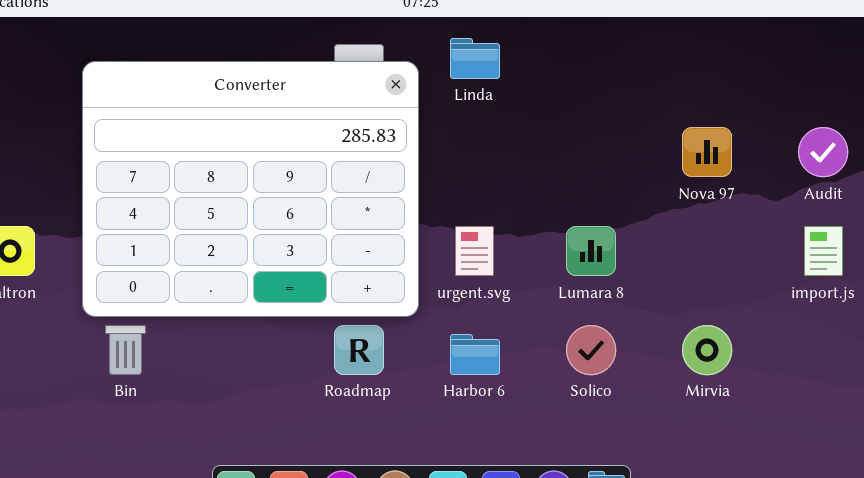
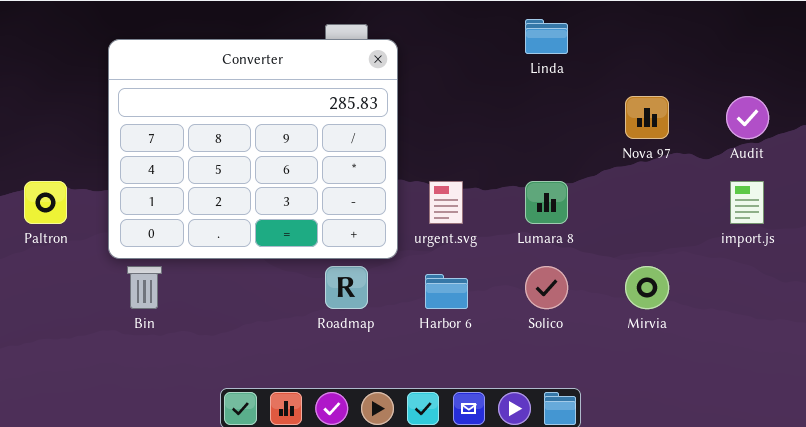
Linda: [450,38,500,79] -> [525,19,568,54], moved

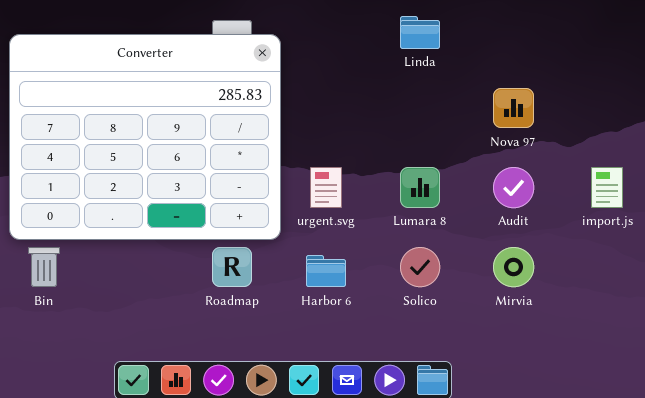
Audit: [726,96,769,139] -> [493,167,534,208], moved

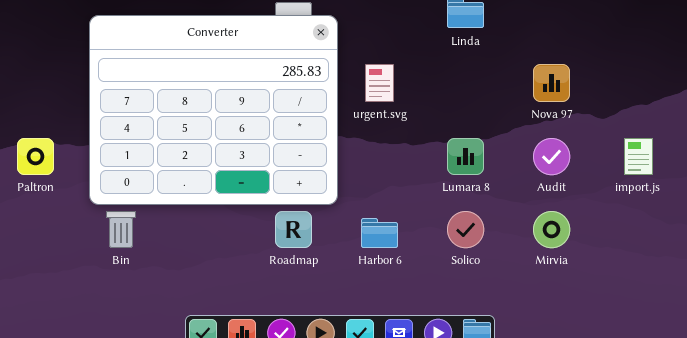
urgent.svg: [310,167,342,208] -> [365,64,394,102], moved

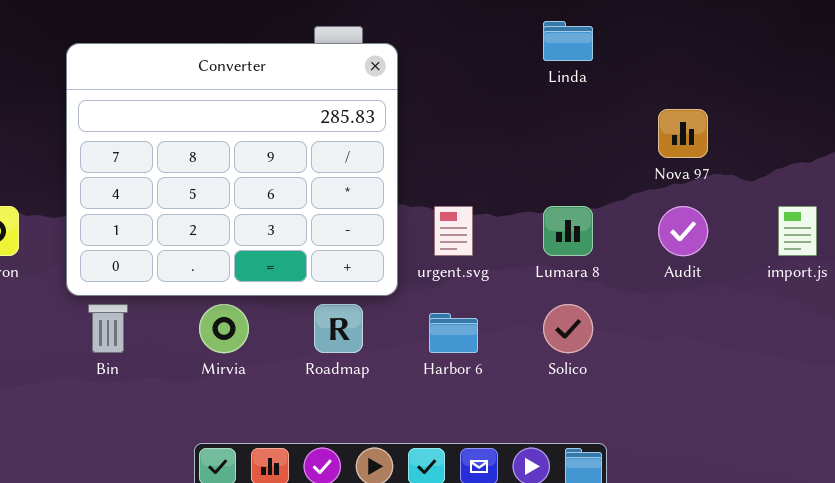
urgent.svg: [365,64,394,102] -> [434,206,473,256], moved
Mirvia: [533,211,570,248] -> [199,304,249,353], moved

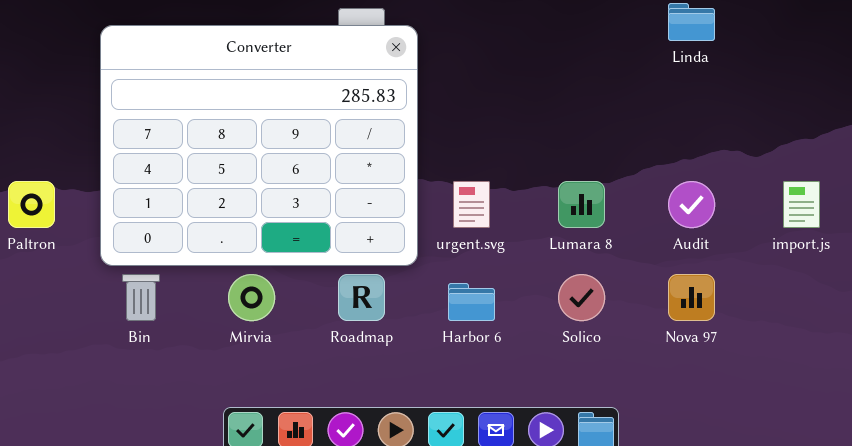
Linda: [543,21,593,61] -> [668,3,715,41], moved
Nova 97: [658,109,708,158] -> [668,274,715,321], moved

